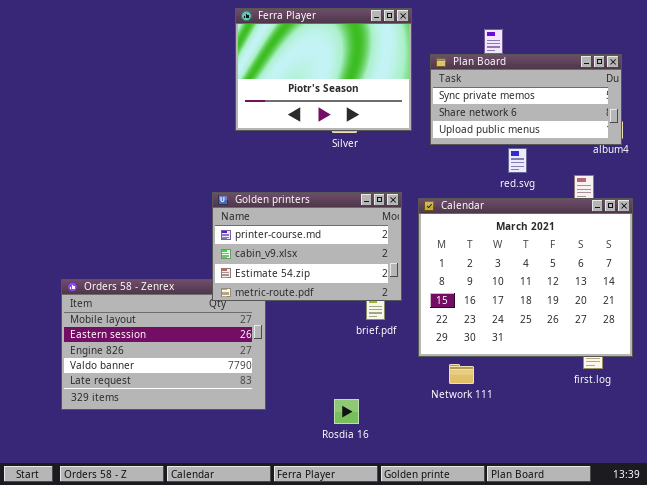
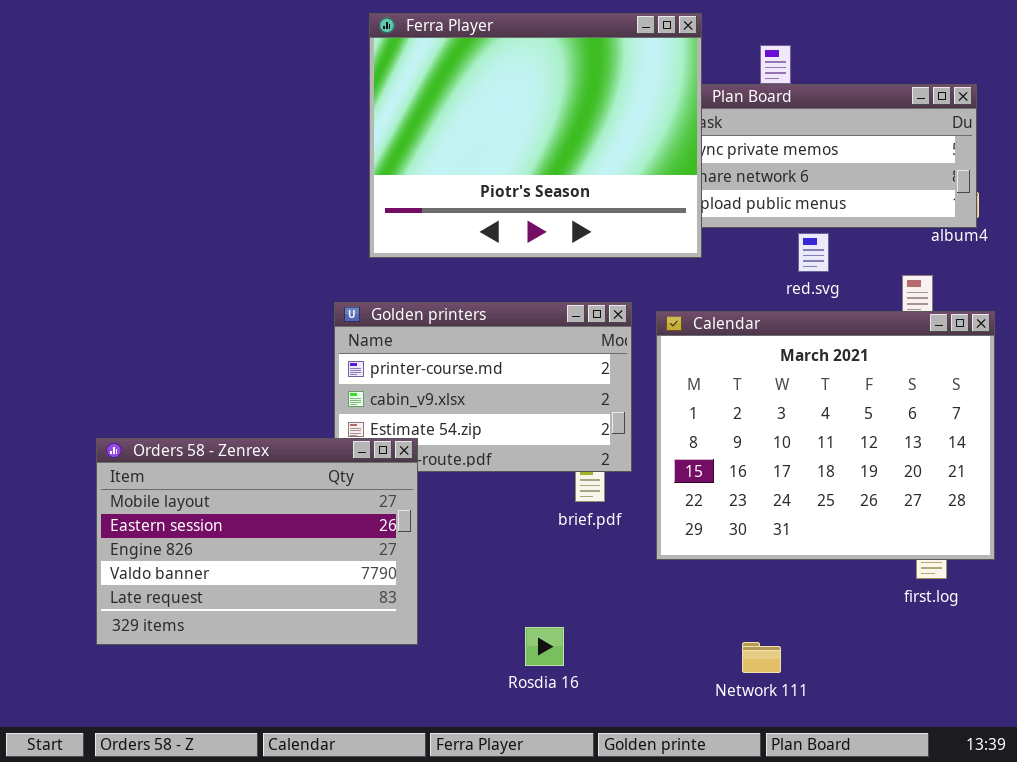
Ferra Player: [235,8,412,131] -> [369,13,702,258], resized
Orders 58 - Zenrex: [61,279,266,410] -> [96,438,418,645], raised
Network 111: [449,364,474,384] -> [742,642,781,673], moved

